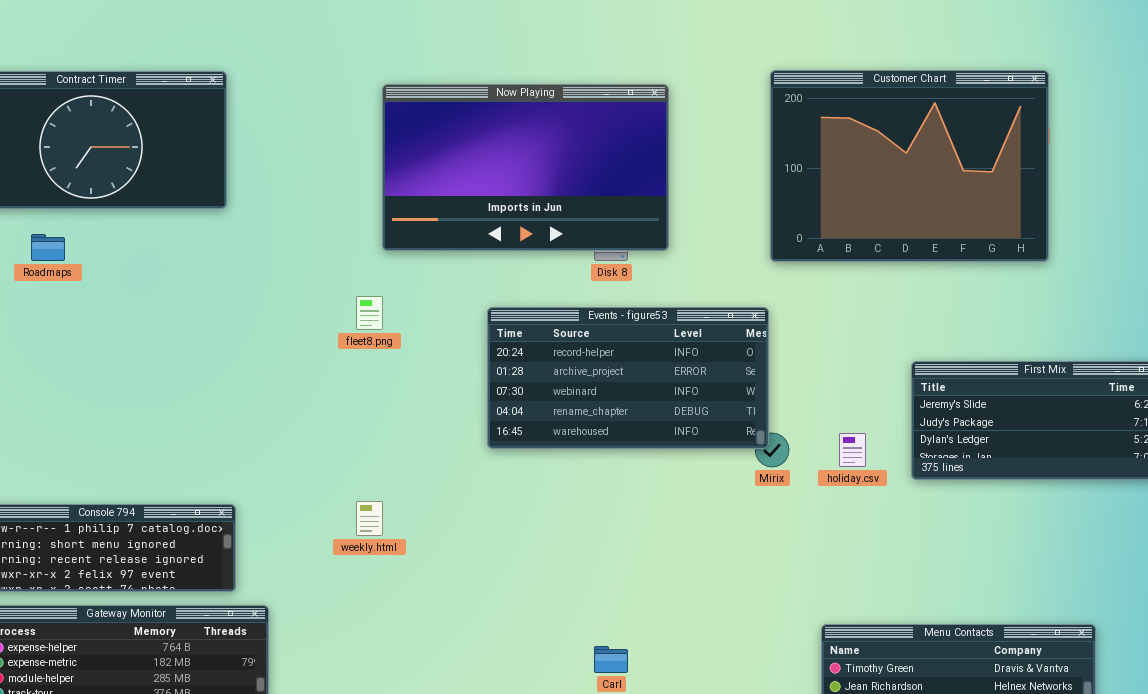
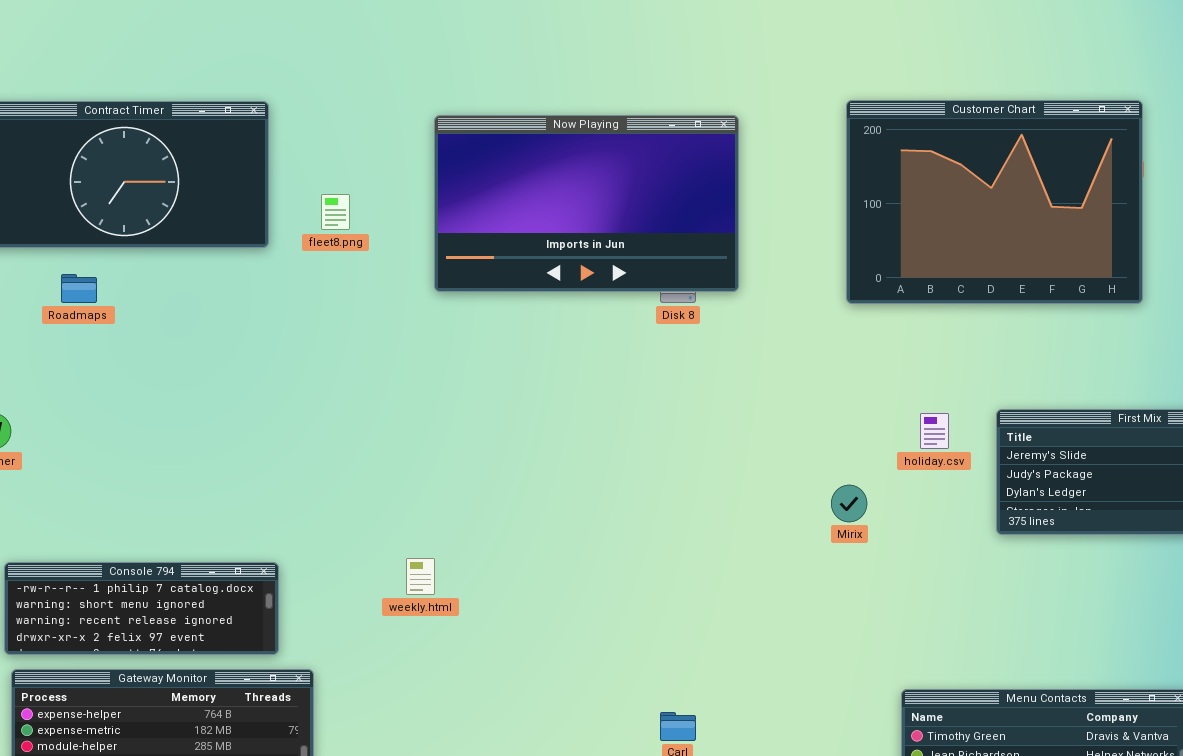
fleet8.png: [356,296,383,330] -> [321,194,350,230], moved
Events - figure53: [487,307,769,449] -> none, closed
holiday.csv: [839,433,866,467] -> [920,413,949,449], moved

